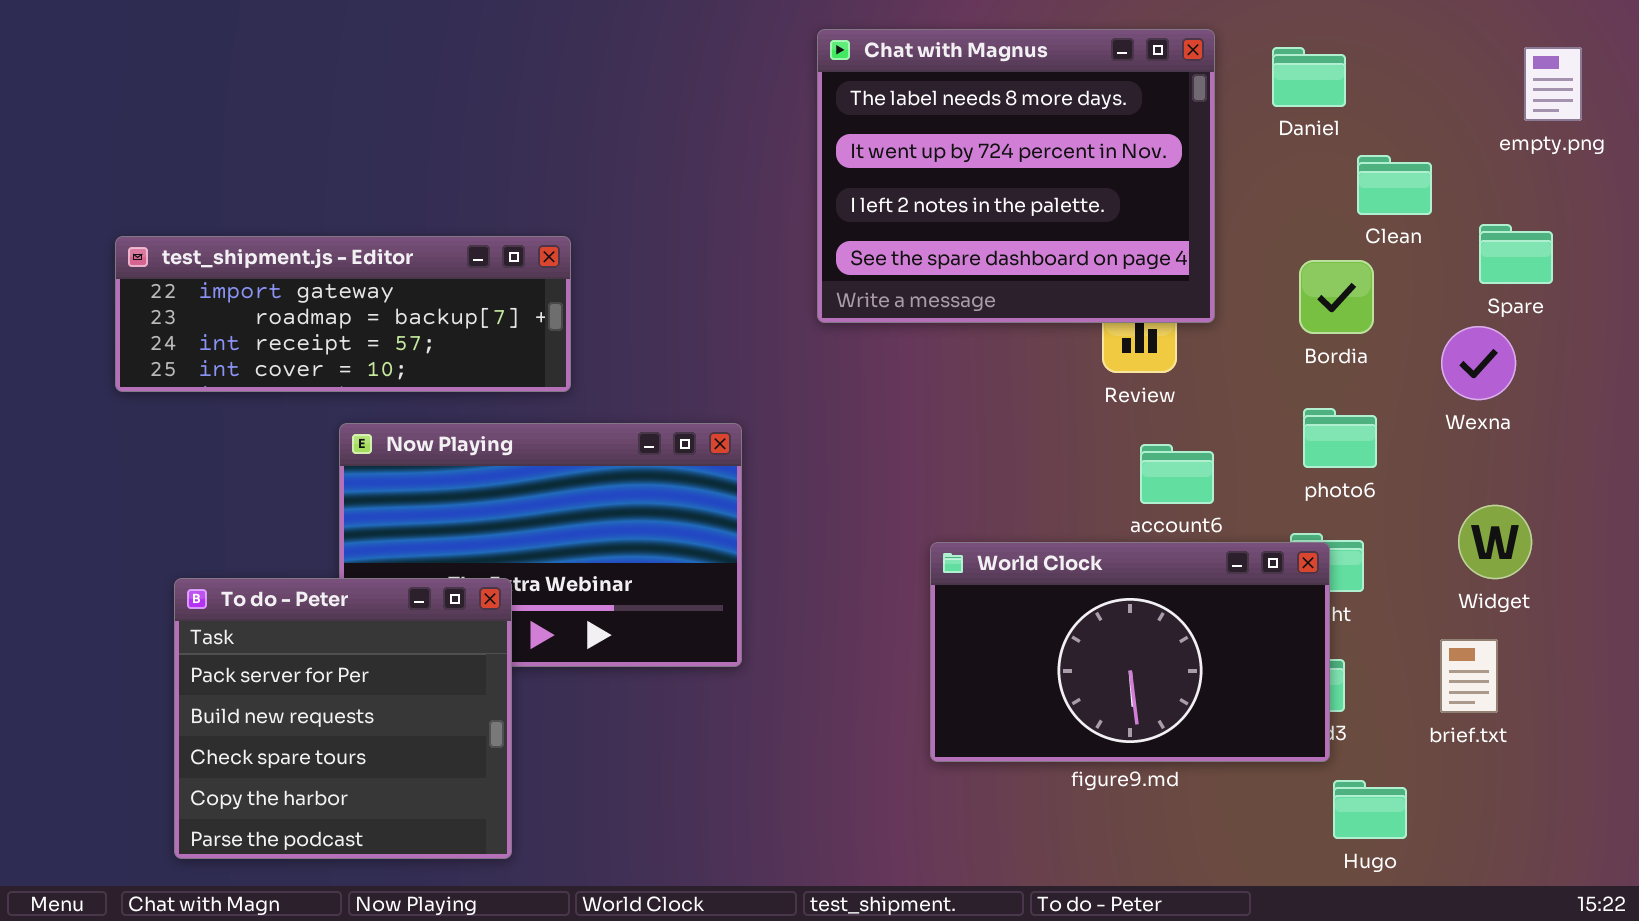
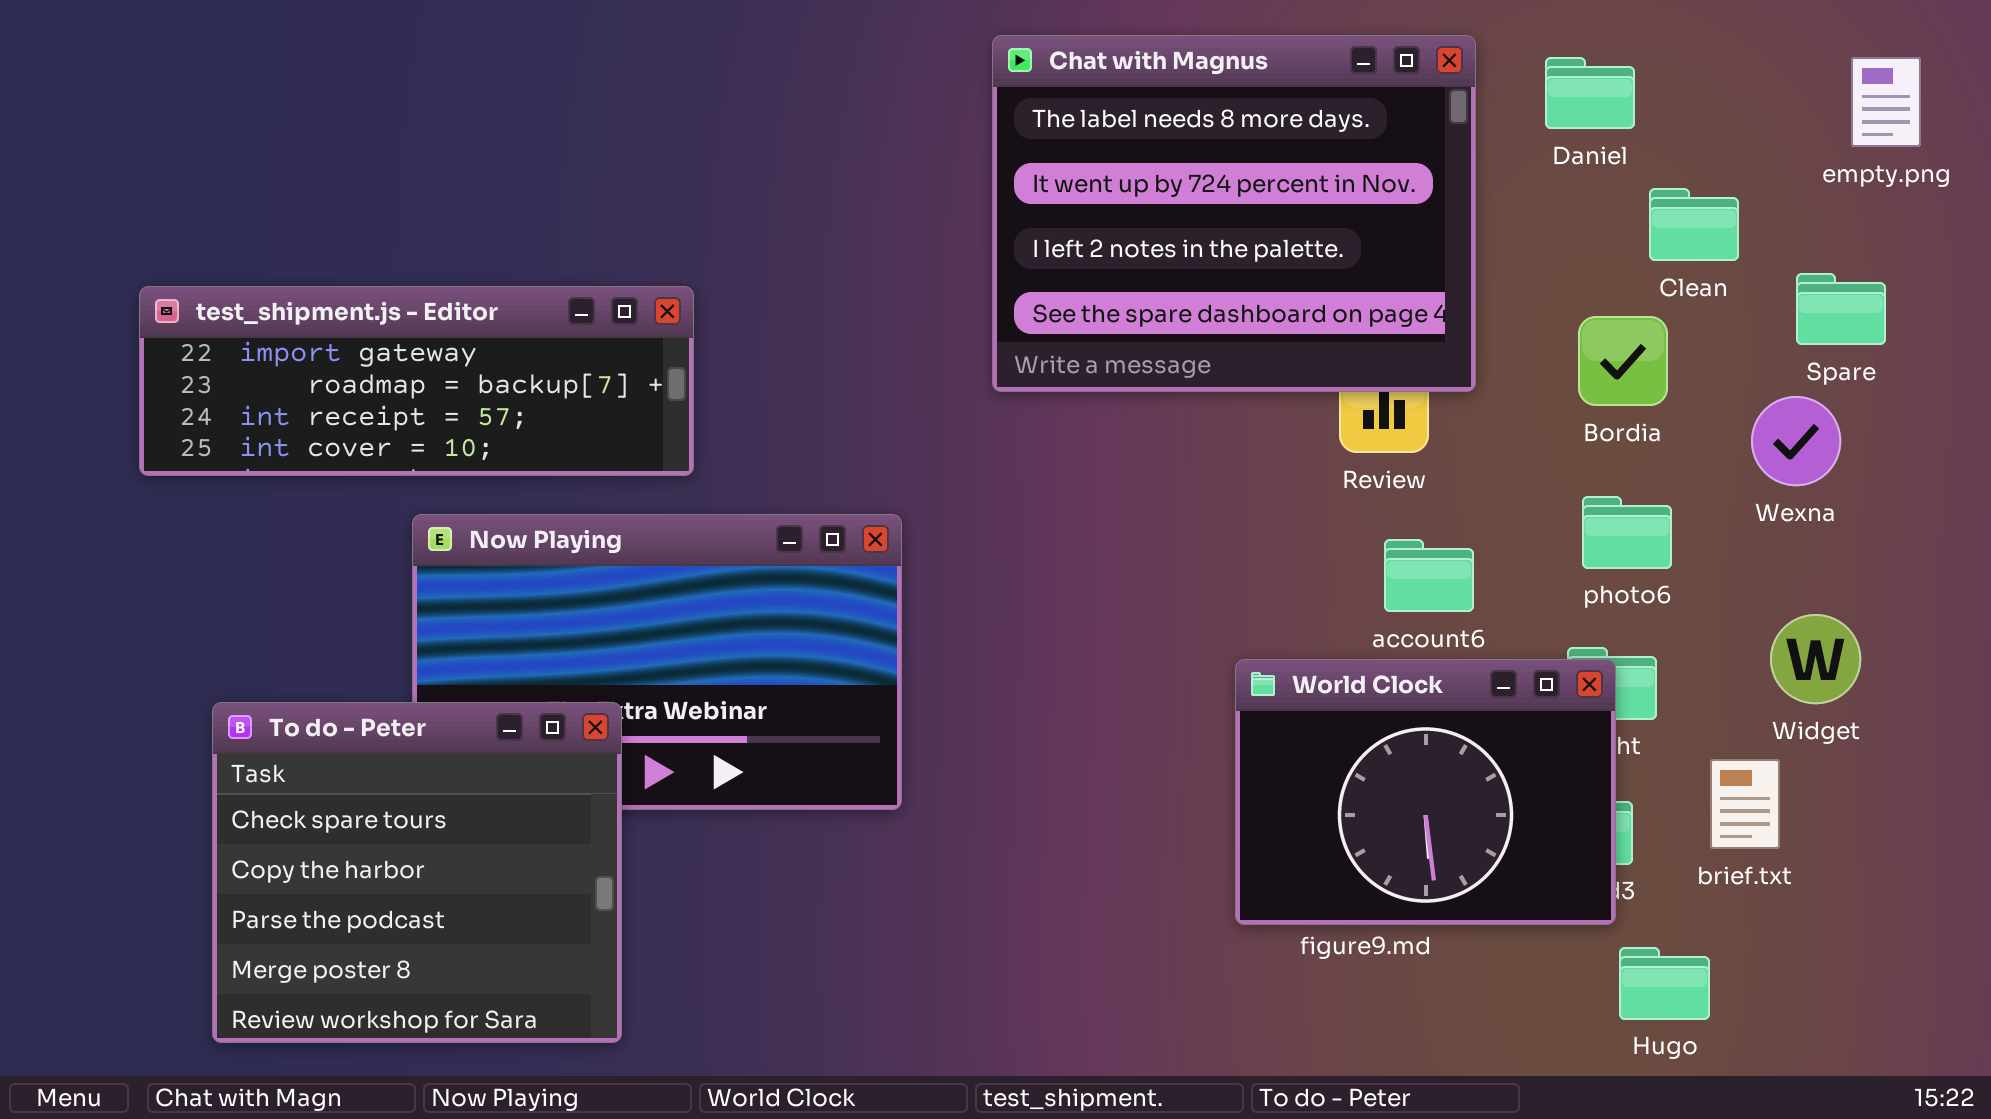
World Clock: [930,542,1330,762] -> [1235,659,1616,925], resized
To do - Peter: [174,578,512,859] -> [212,702,622,1043], scrolled down 2 rows
brief.txt: [1440,639,1498,713] -> [1710,759,1780,849], moved

